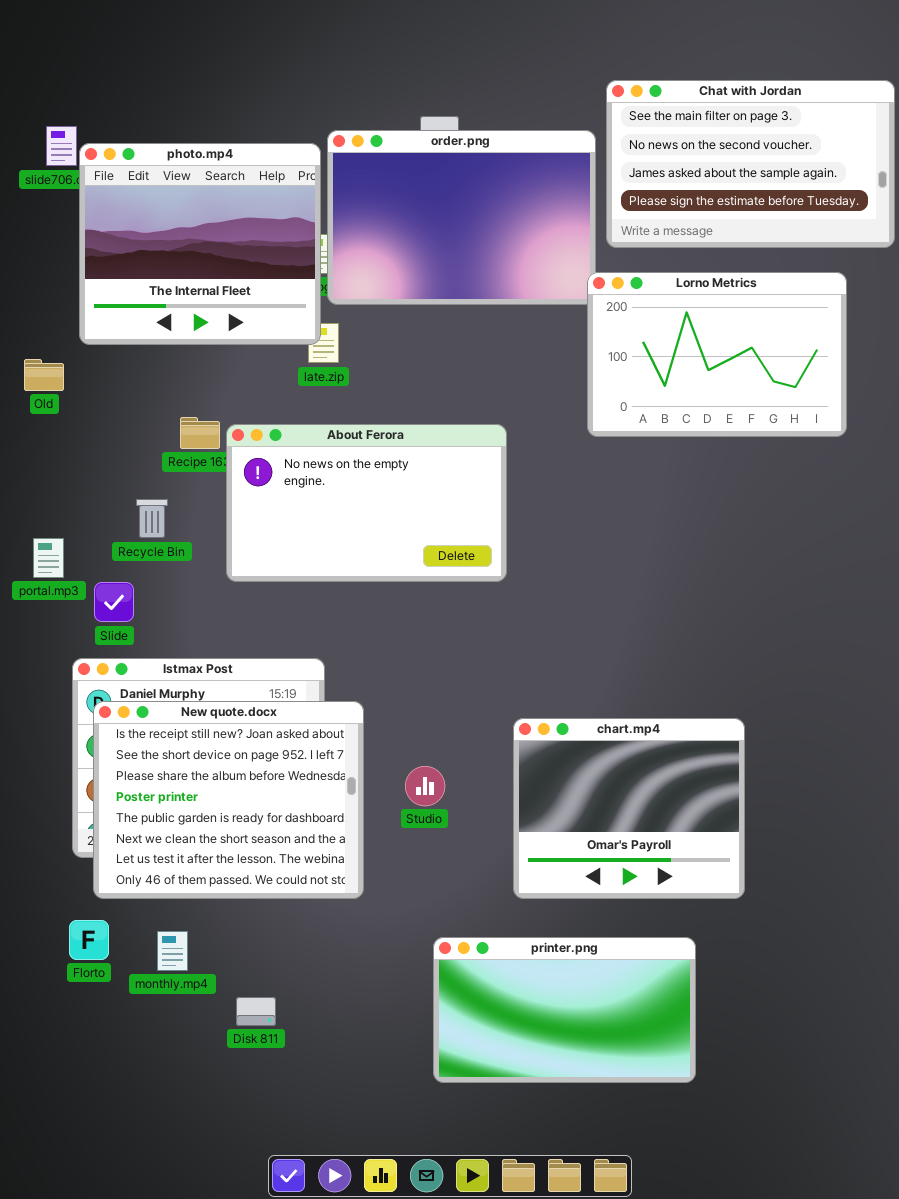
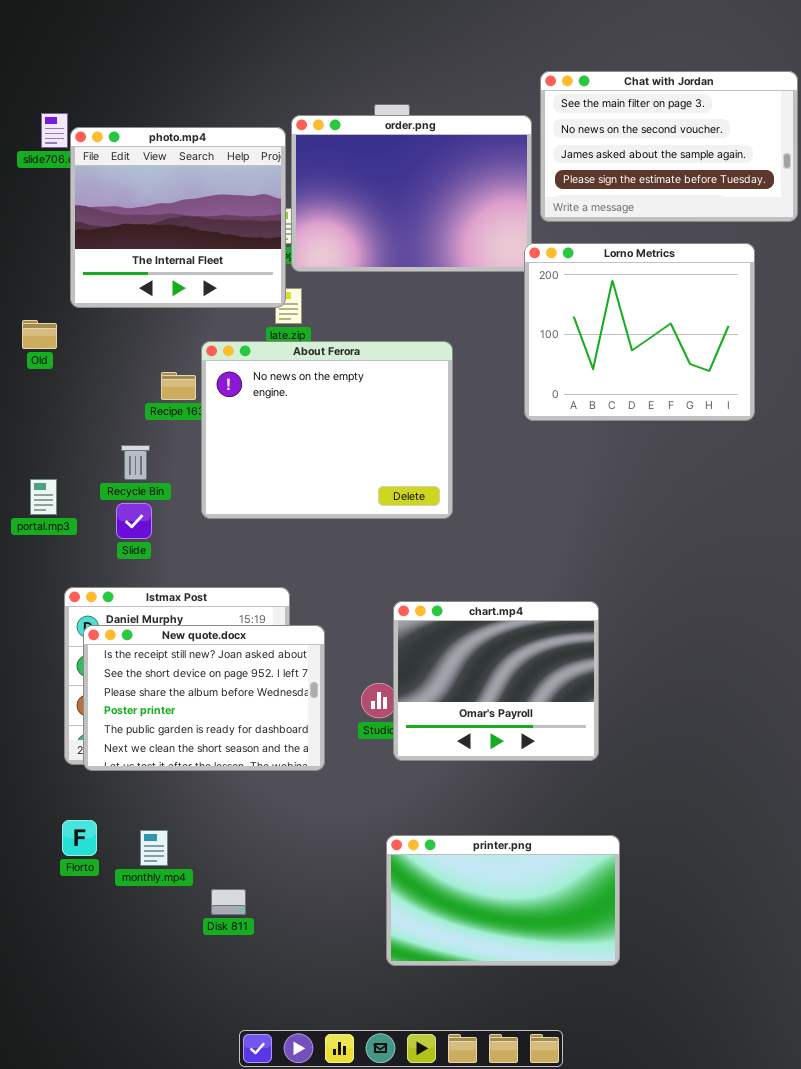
Lorno Metrics: [587,272,847,437] -> [524,243,755,421], resized
About Ferora: [226,424,507,582] -> [201,341,453,519], resized
Slide: [94,582,134,622] -> [116,503,152,539], moved
New quote.docx: [93,701,364,899] -> [83,625,325,771], resized
chart.mp4: [513,718,745,899] -> [393,601,599,761], moved

